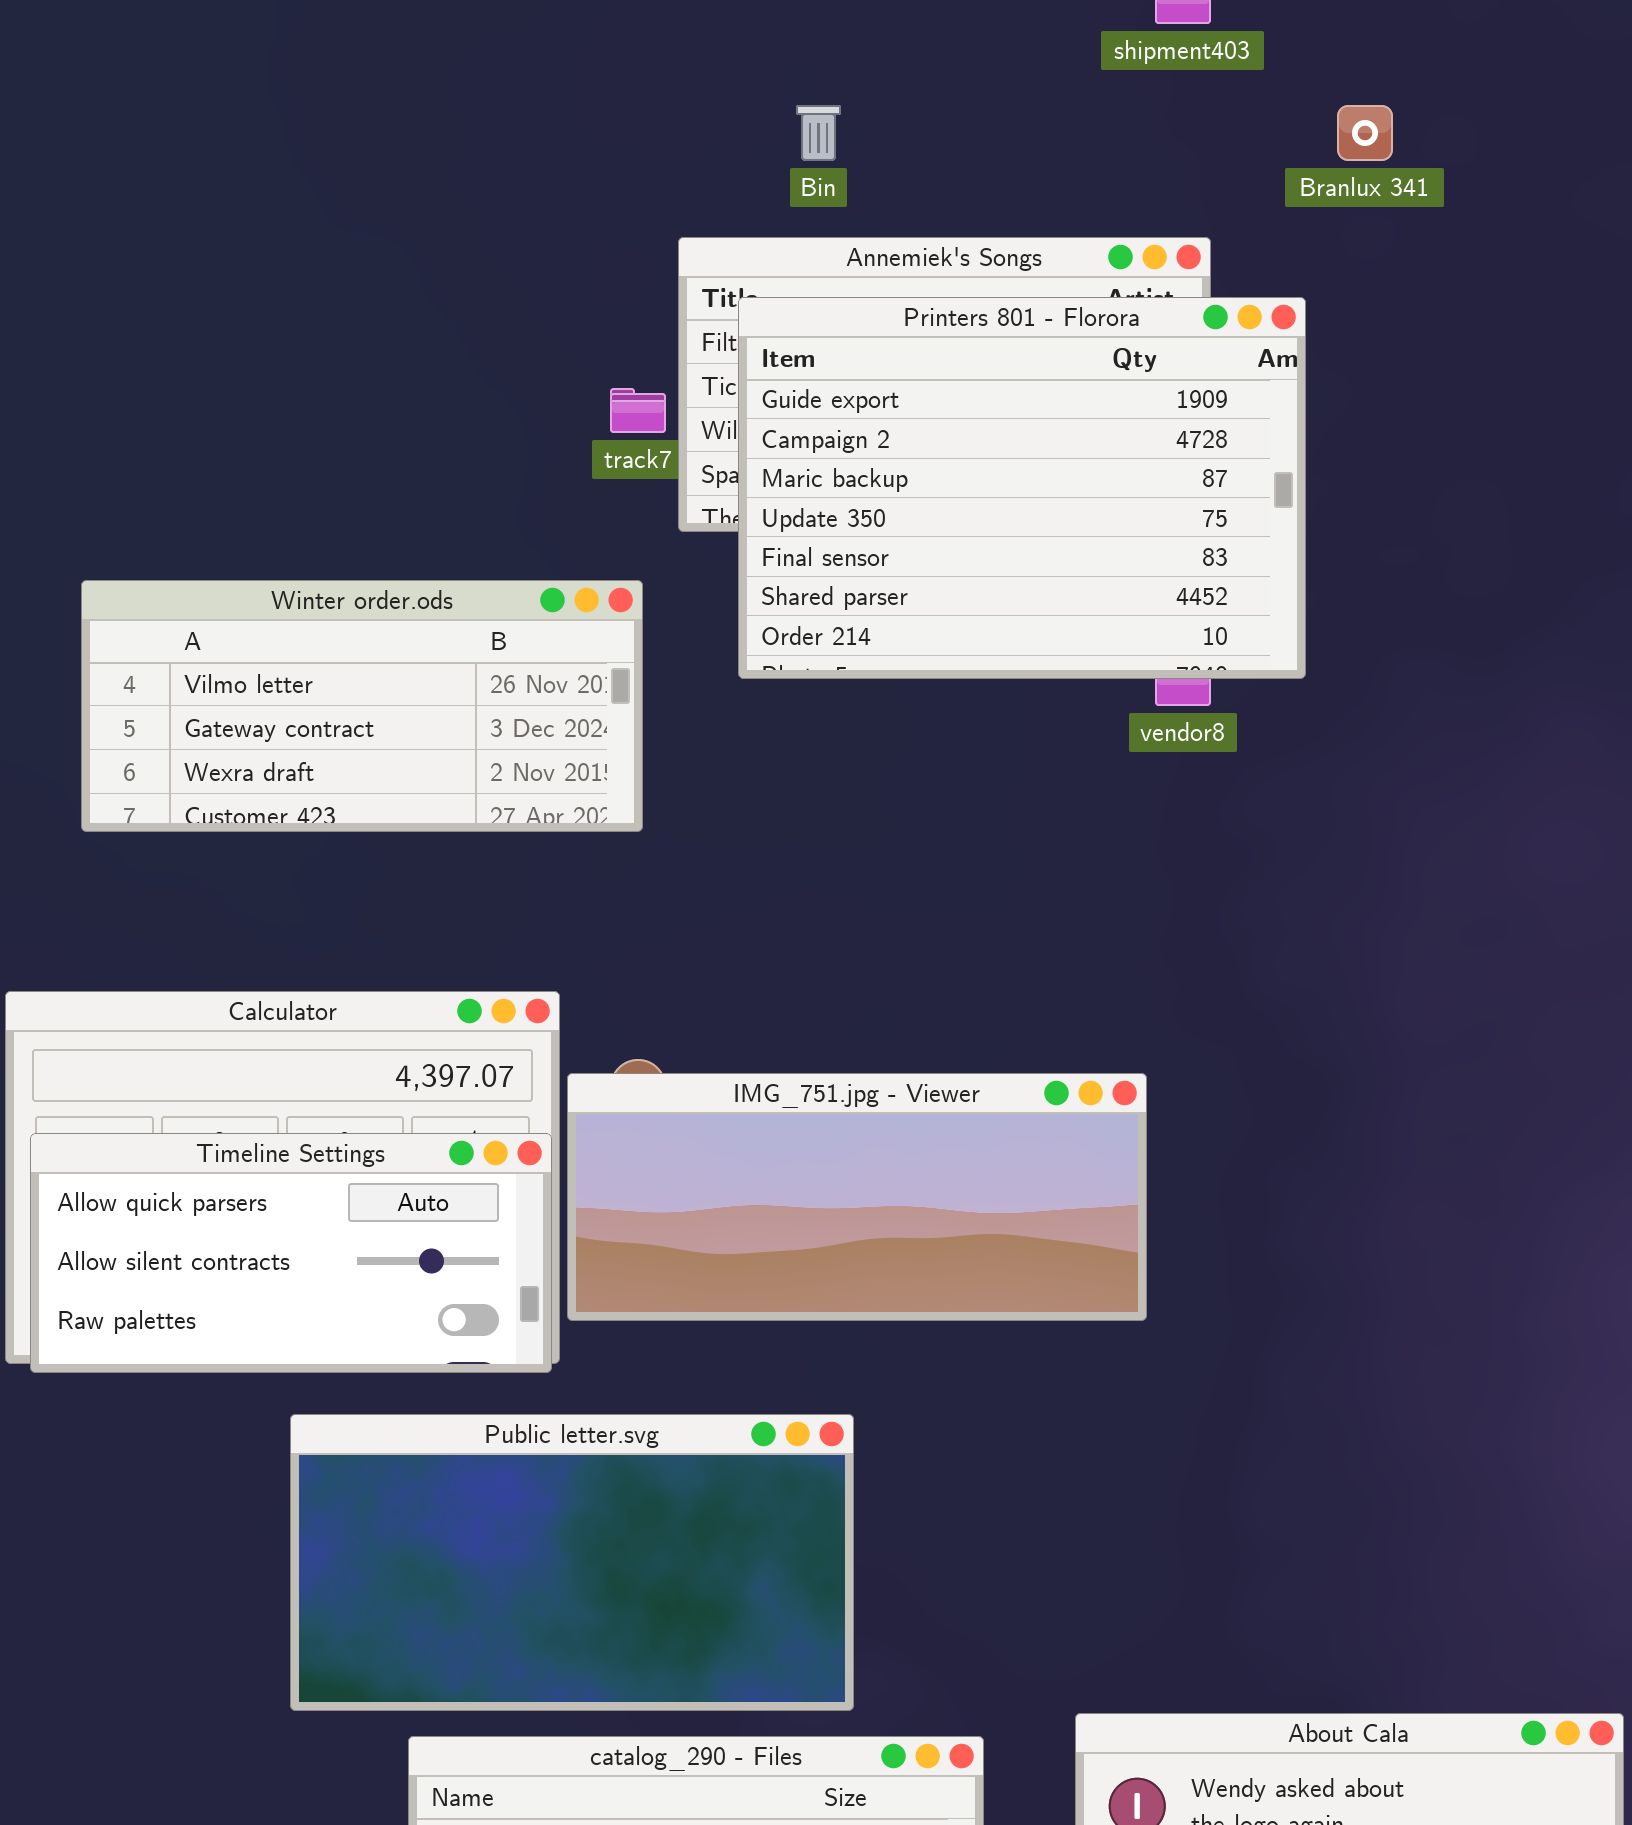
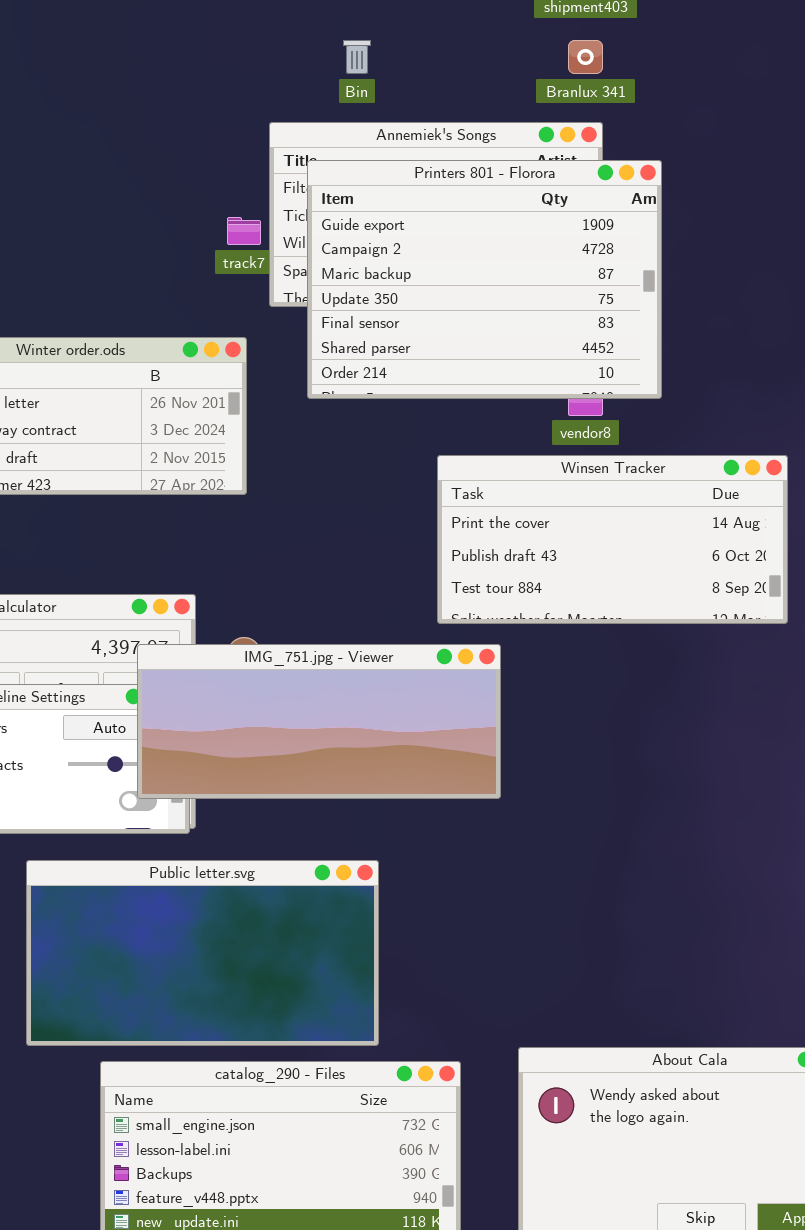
Branlux 341: [1337,105,1393,161] -> [568,40,603,74], moved
Winsen Tracker: none -> [437,455,788,624], opened
IMG_751.jpg - Viewer: [567,1073,1147,1321] -> [137,644,501,799], moved

